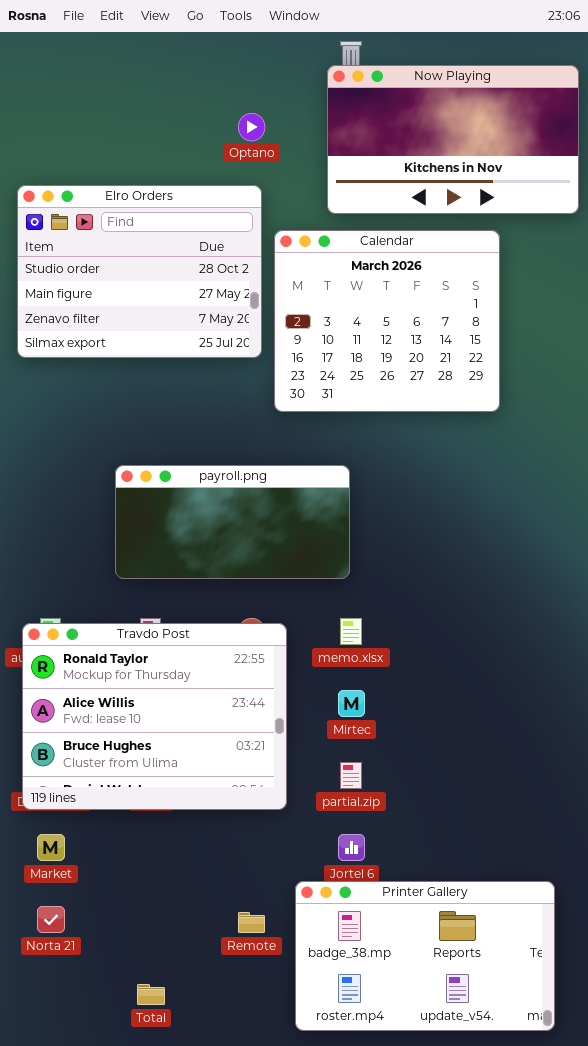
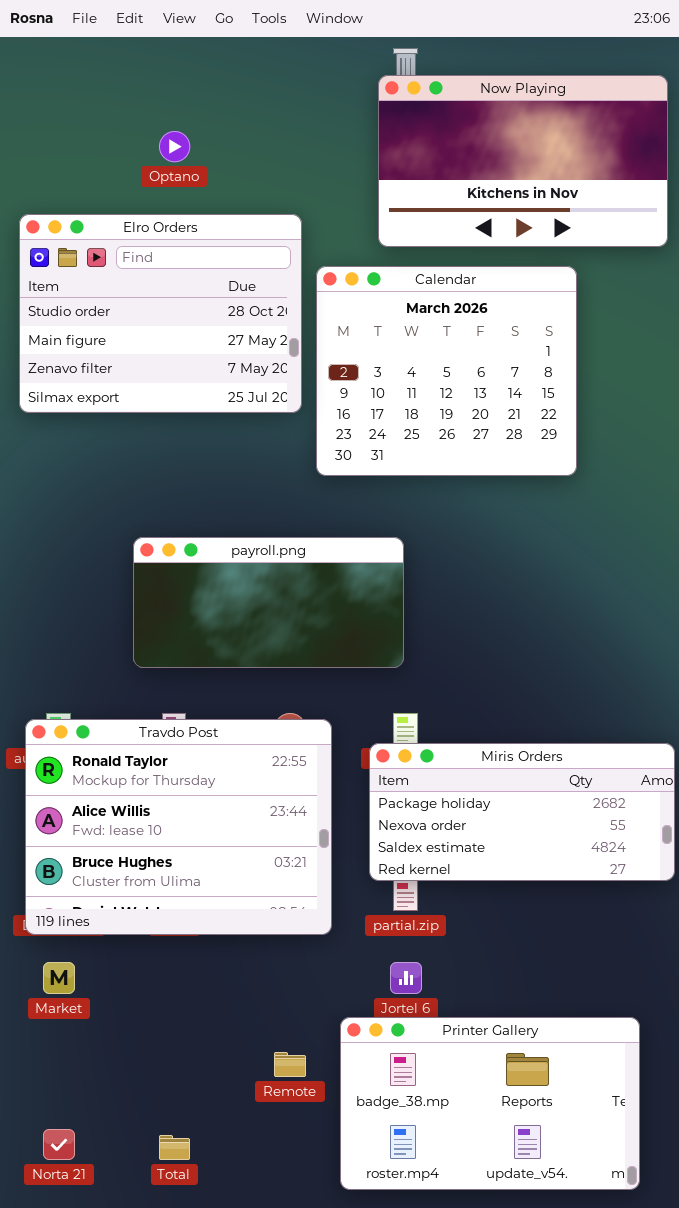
Optano: [238,113,265,141] -> [159,131,190,162], moved
Miris Orders: none -> [369,743,675,881], opened
Norta 21: [37,906,65,933] -> [43,1129,75,1160], moved

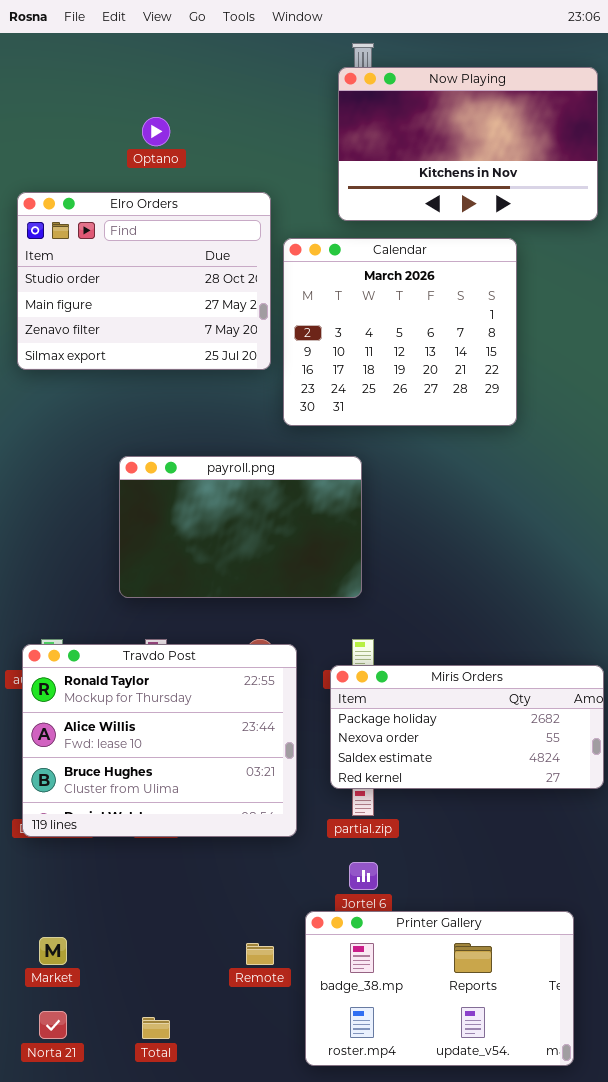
payroll.png: [133,537,404,668] -> [119,456,362,598], resized
Market: [43,962,75,994] -> [39,937,67,965], moved

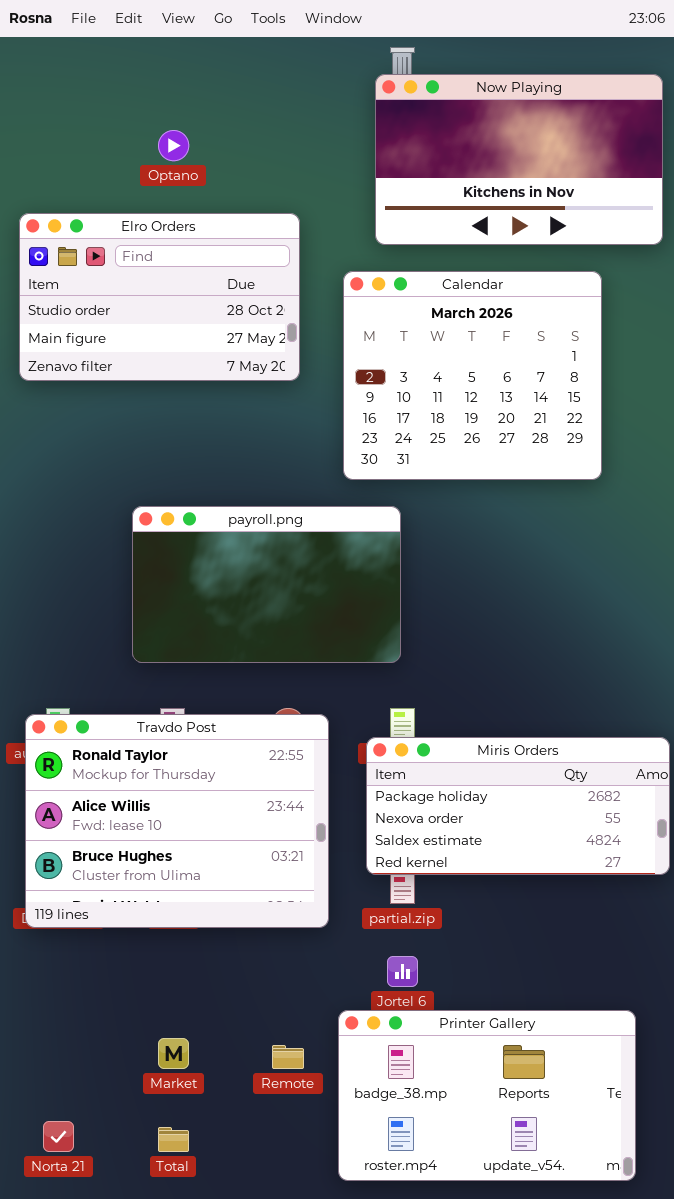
Elro Orders: [17,192,271,370] -> [19,213,300,381], resized
Calendar: [283,238,517,426] -> [343,271,602,480], moved
Market: [39,937,67,965] -> [158,1038,189,1069], moved

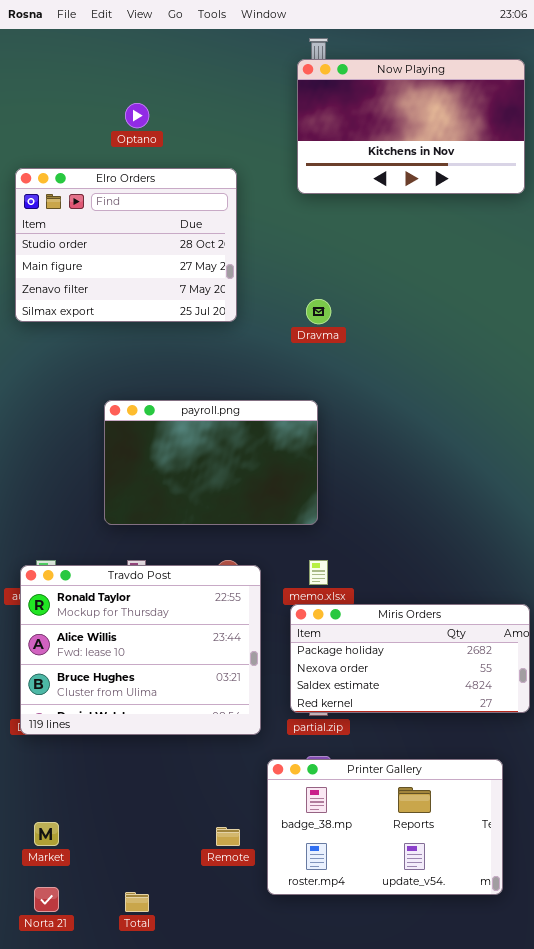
Elro Orders: [19,213,300,381] -> [15,168,237,322], resized
Calendar: [343,271,602,480] -> none, closed
Miris Orders: [366,737,670,875] -> [290,604,530,713], moved
Printer Gallery: [338,1010,636,1181] -> [267,759,503,895], moved
Market: [158,1038,189,1069] -> [34,822,59,846], moved

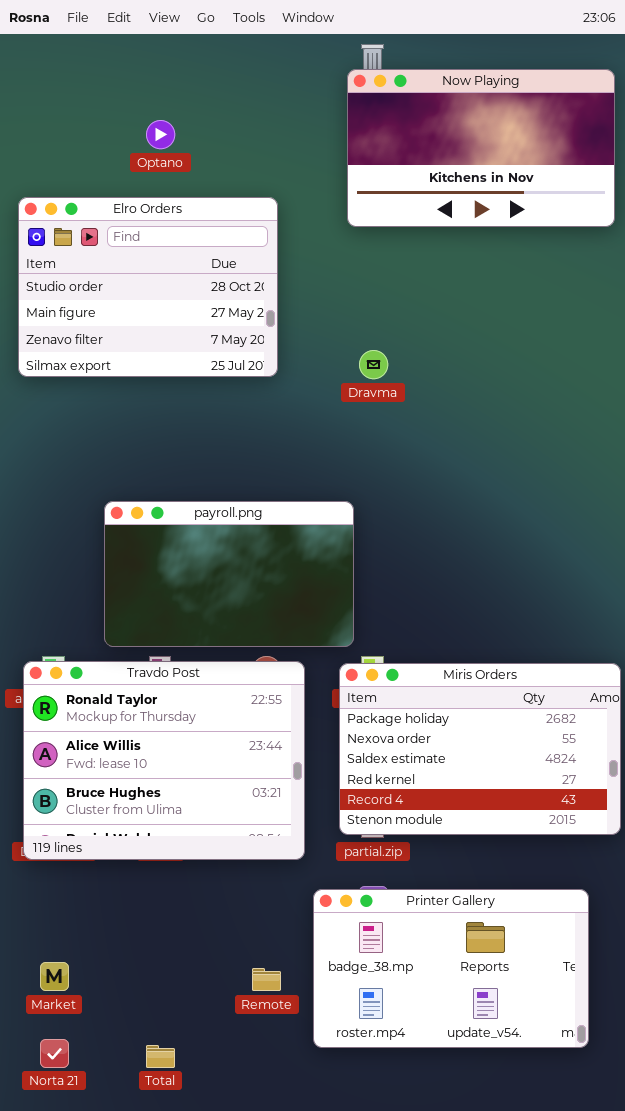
payroll.png: [104,400,318,525] -> [104,501,354,647], moved
Miris Orders: [290,604,530,713] -> [339,663,621,835], resized

